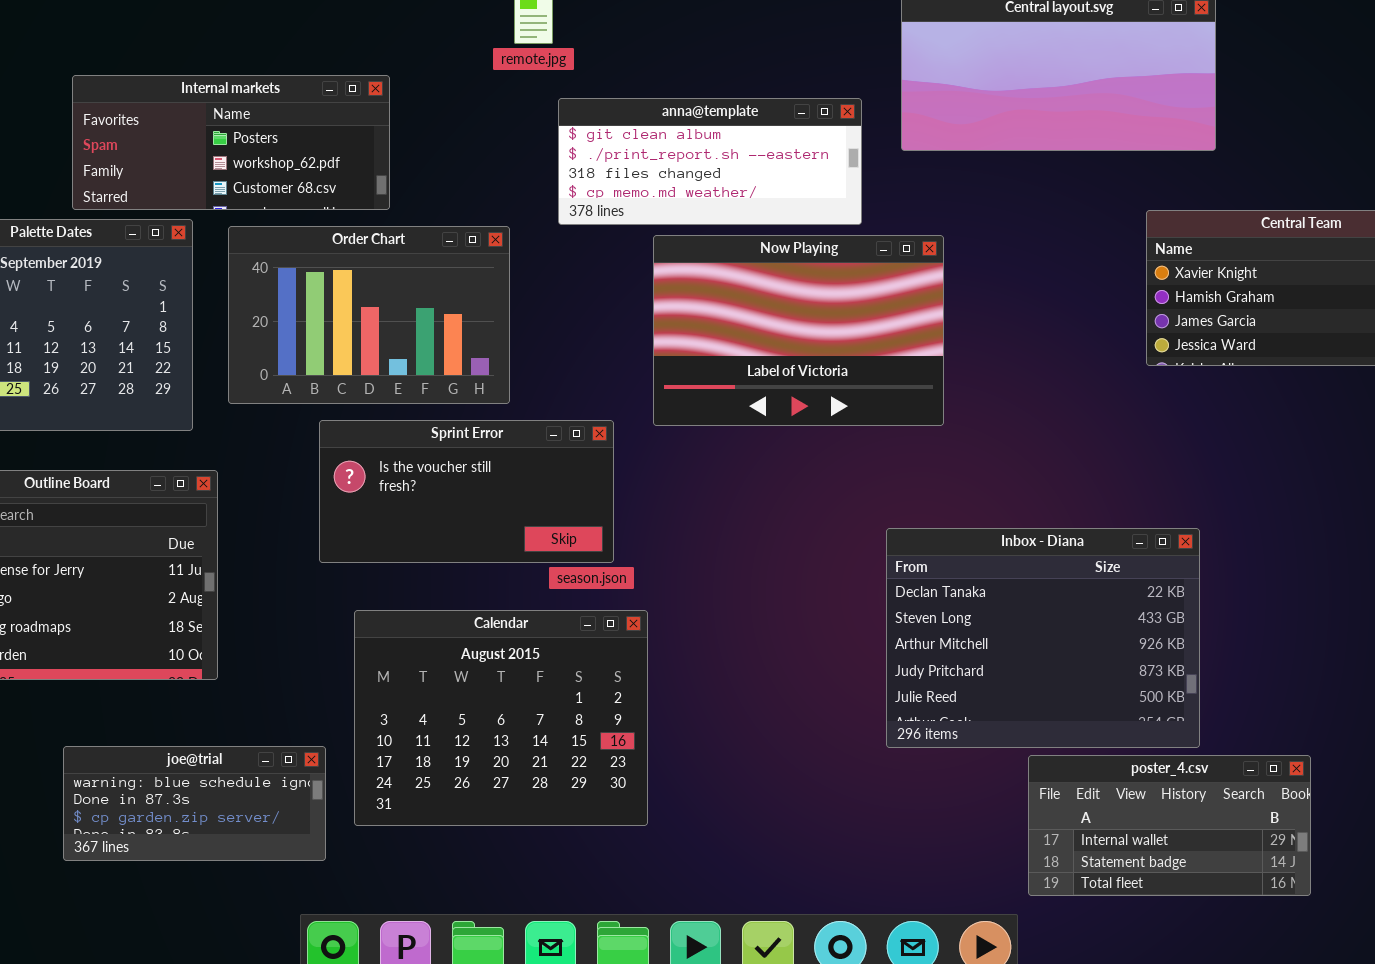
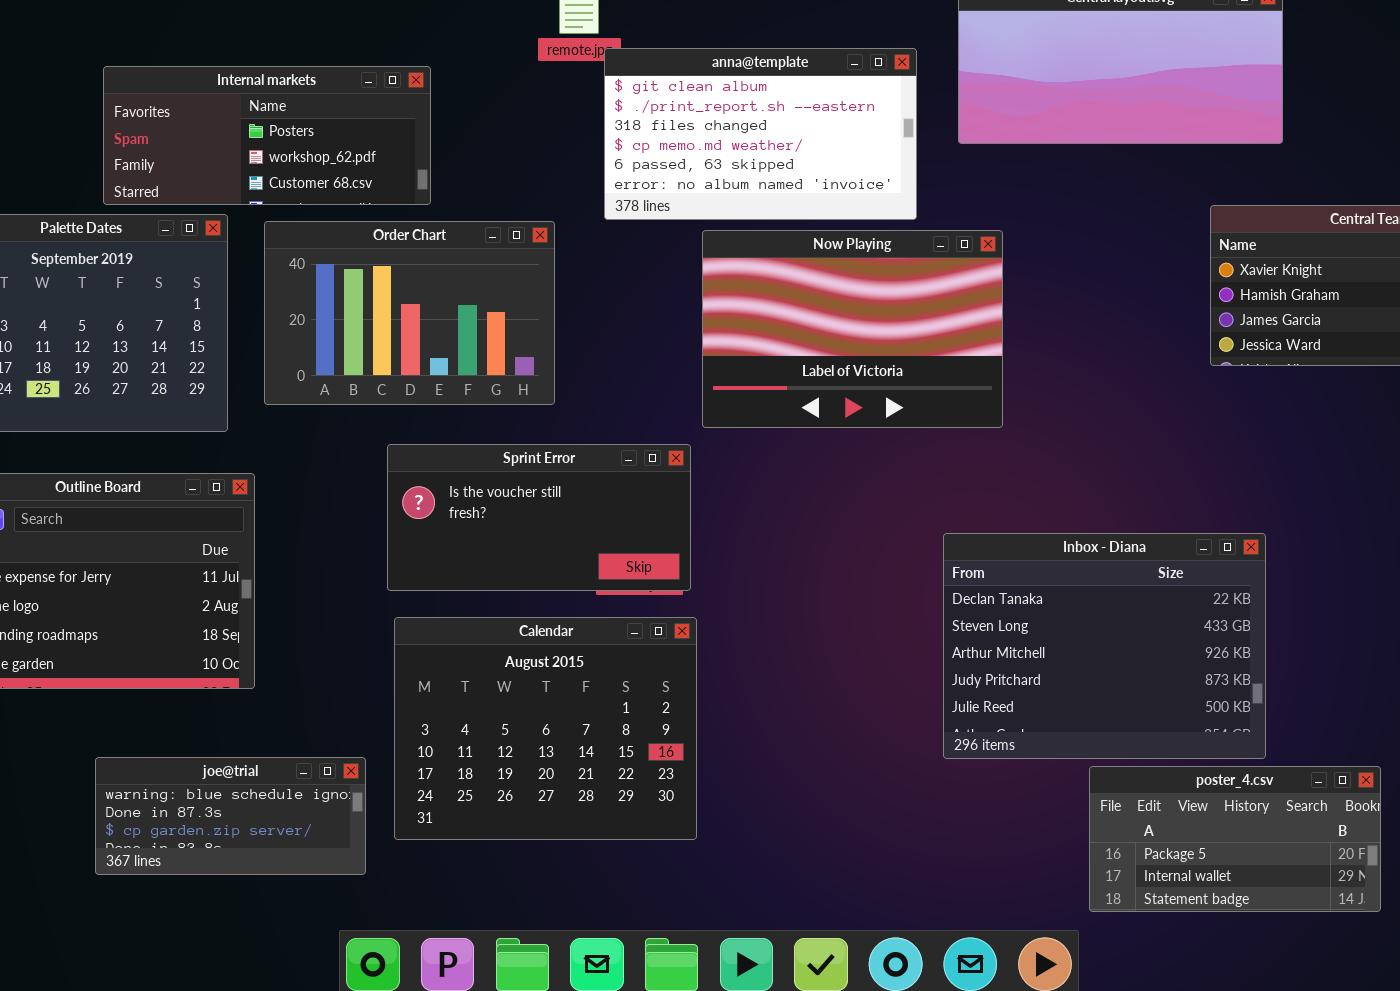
anna@template: [558,98,862,225] -> [604,48,917,220], resized
Sprint Error: [319,420,614,563] -> [387,444,691,591], moved
poster_4.csv: [1028,755,1311,896] -> [1089,766,1381,912], scrolled up 1 row

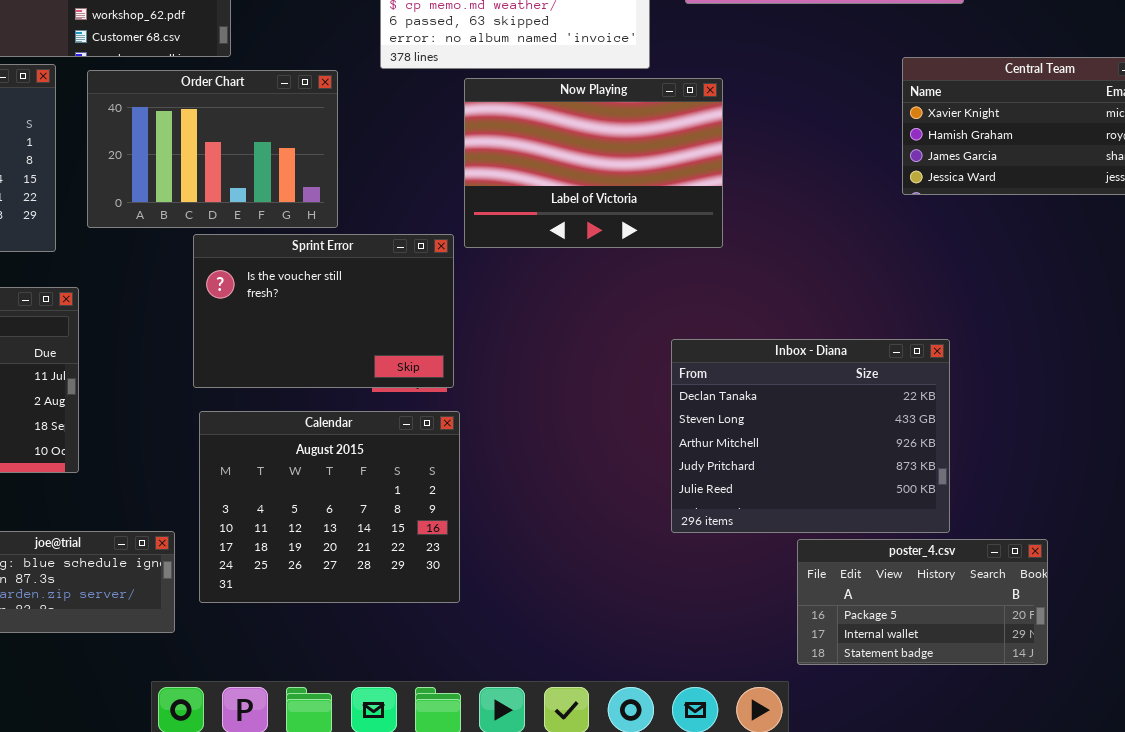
Sprint Error: [387,444,691,591] -> [193,234,454,388], resized

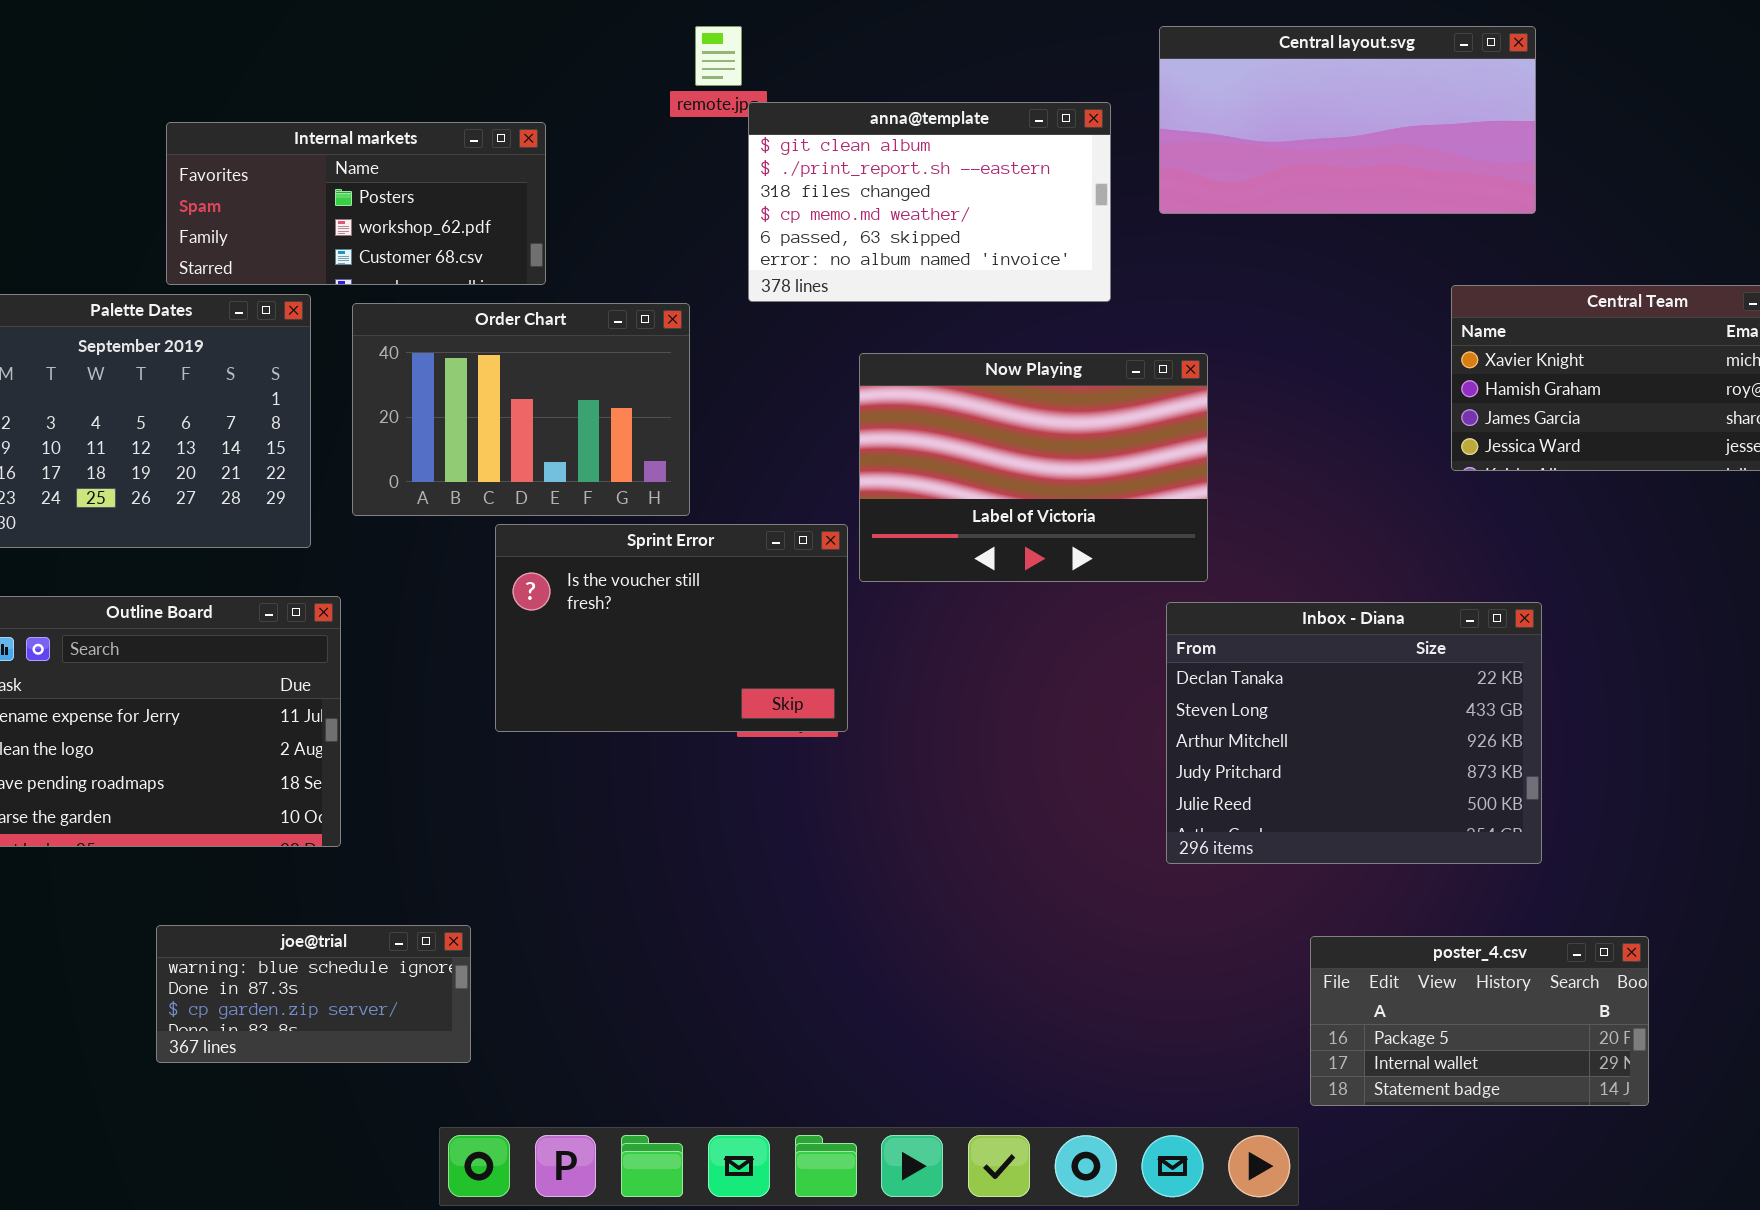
Now Playing: [464,78,723,248] -> [859,353,1208,582], moved
Inbox - Diana: [671,339,950,533] -> [1166,602,1542,864], moved
Calendar: [199,411,460,603] -> none, closed

